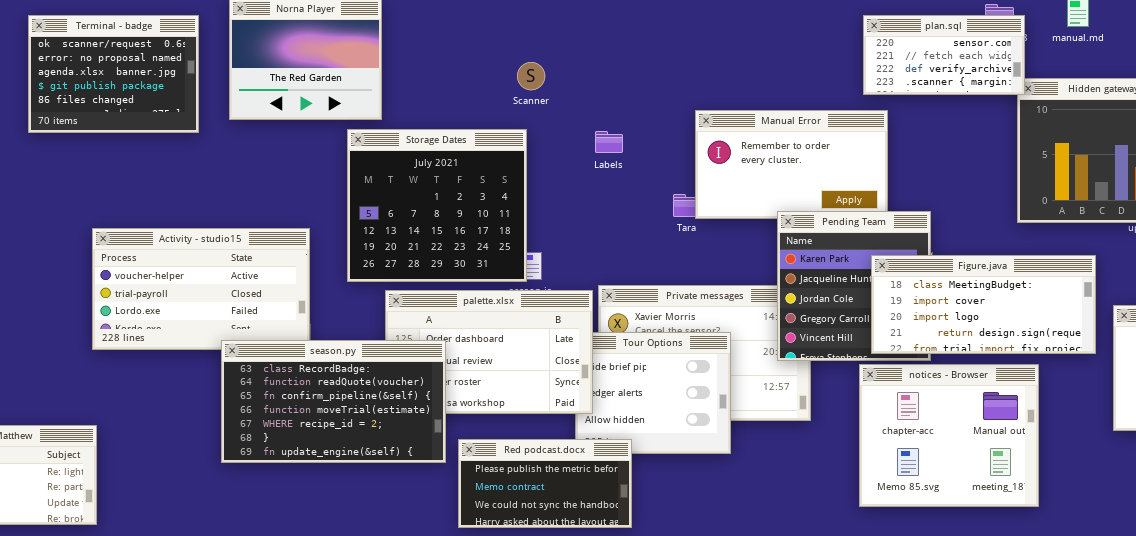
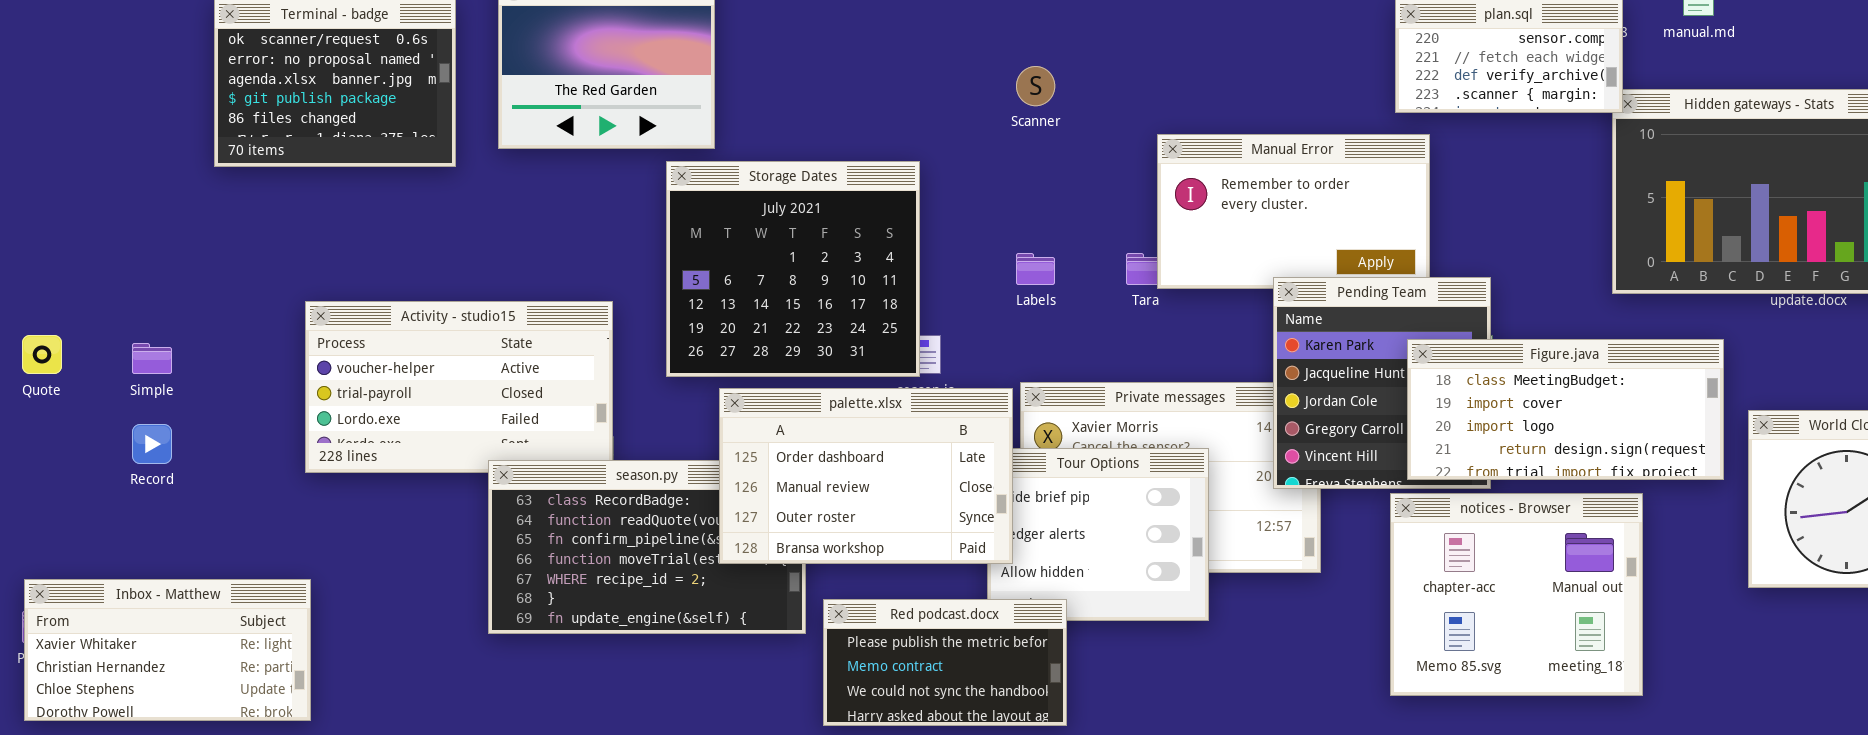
Scanner: [517,62,545,90] -> [1016,66,1055,106], moved
Labels: [595,131,623,153] -> [1016,253,1055,285], moved
palette.xlsx: [385,290,593,414] -> [719,388,1013,564], raised

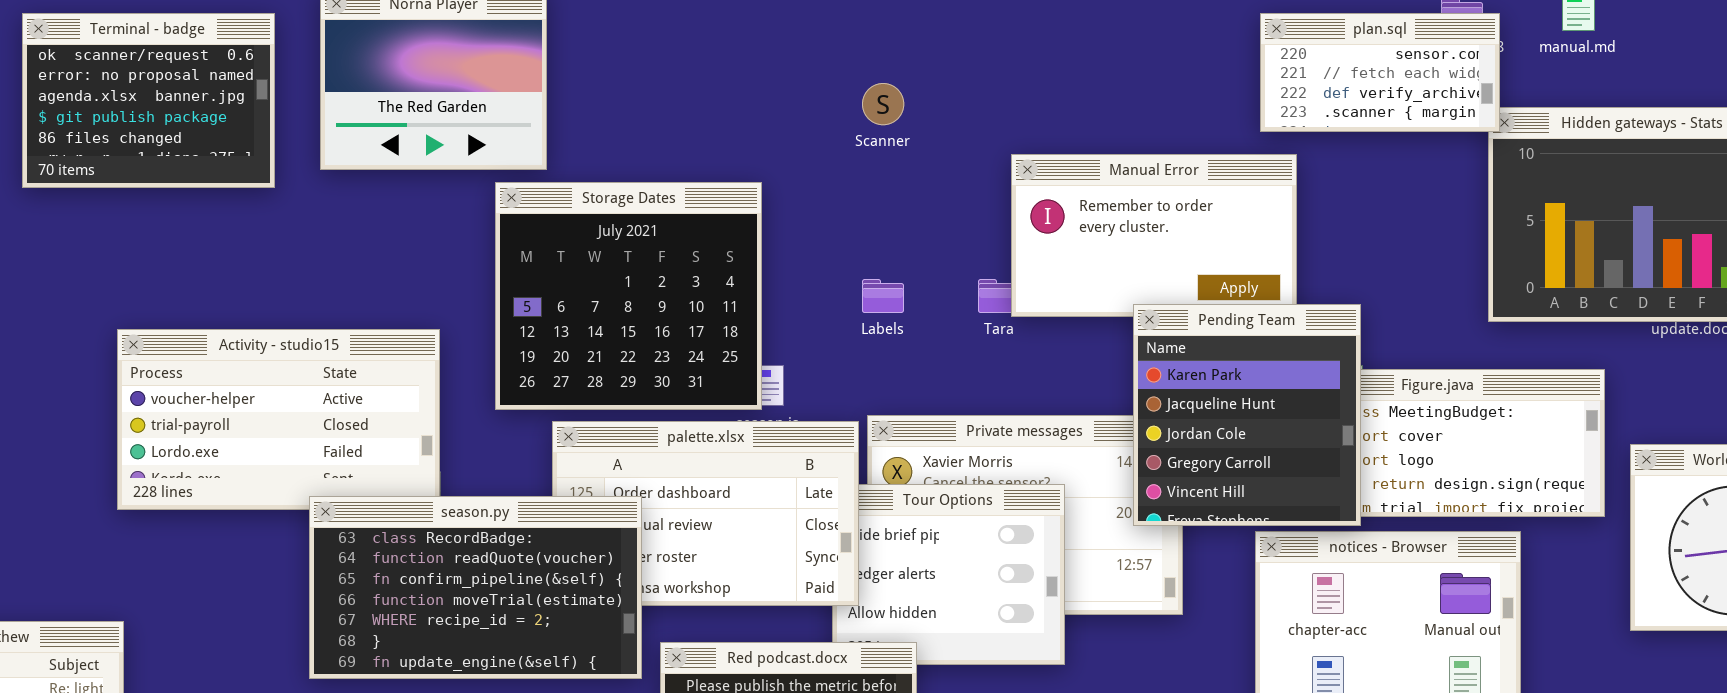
Pending Team: [1273,277,1491,489] -> [1133,304,1361,526], raised
season.py: [488,460,806,634] -> [309,496,642,679], raised

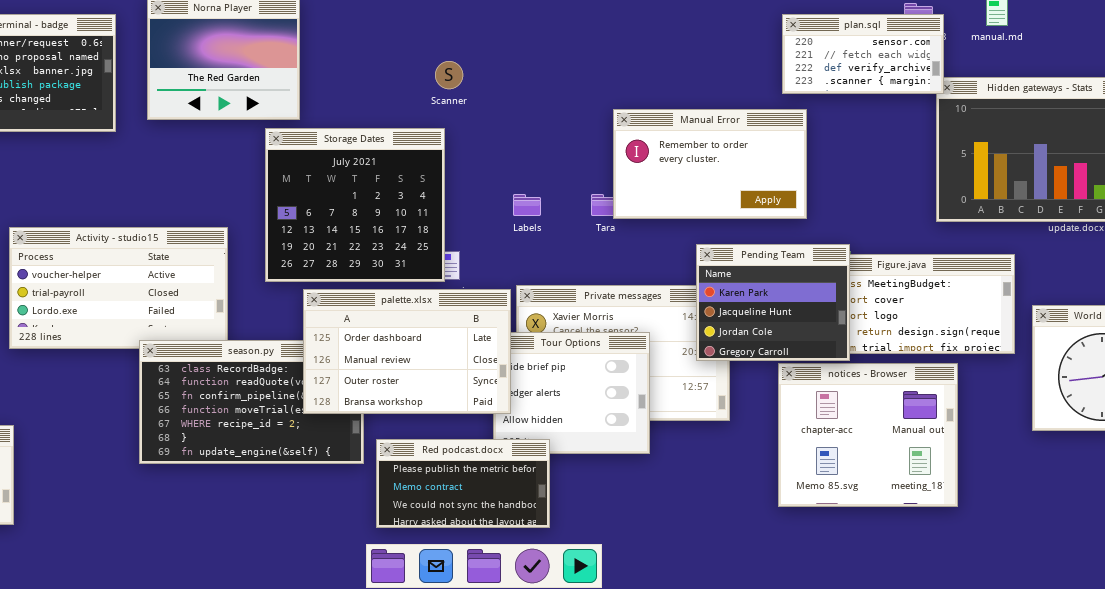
Scanner: [862,83,904,125] -> [435,61,463,89], moved
Pending Team: [1133,304,1361,526] -> [696,244,850,361], resized
palette.xlsx: [552,421,859,606] -> [303,289,511,414], raised

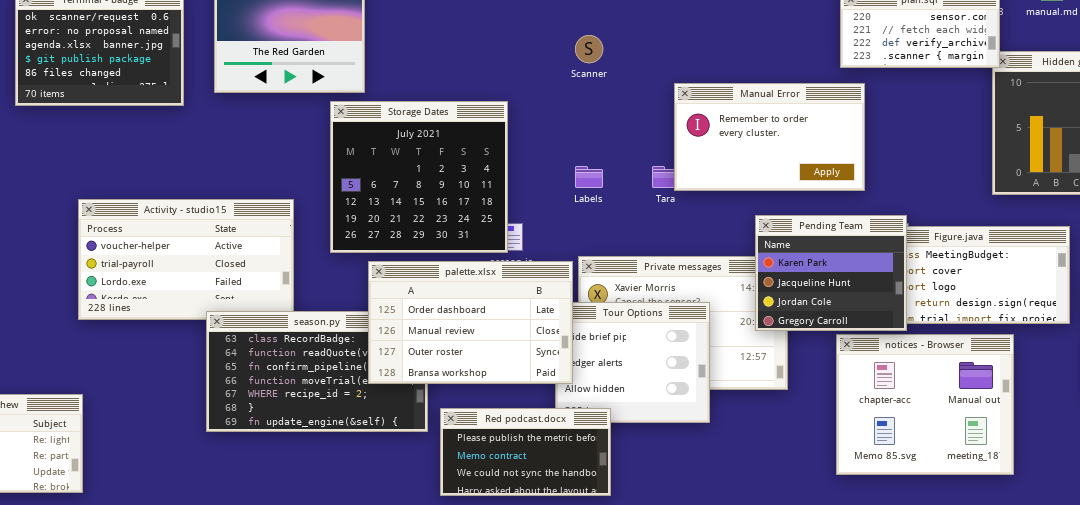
Scanner: [435,61,463,89] -> [575,35,603,63], moved

